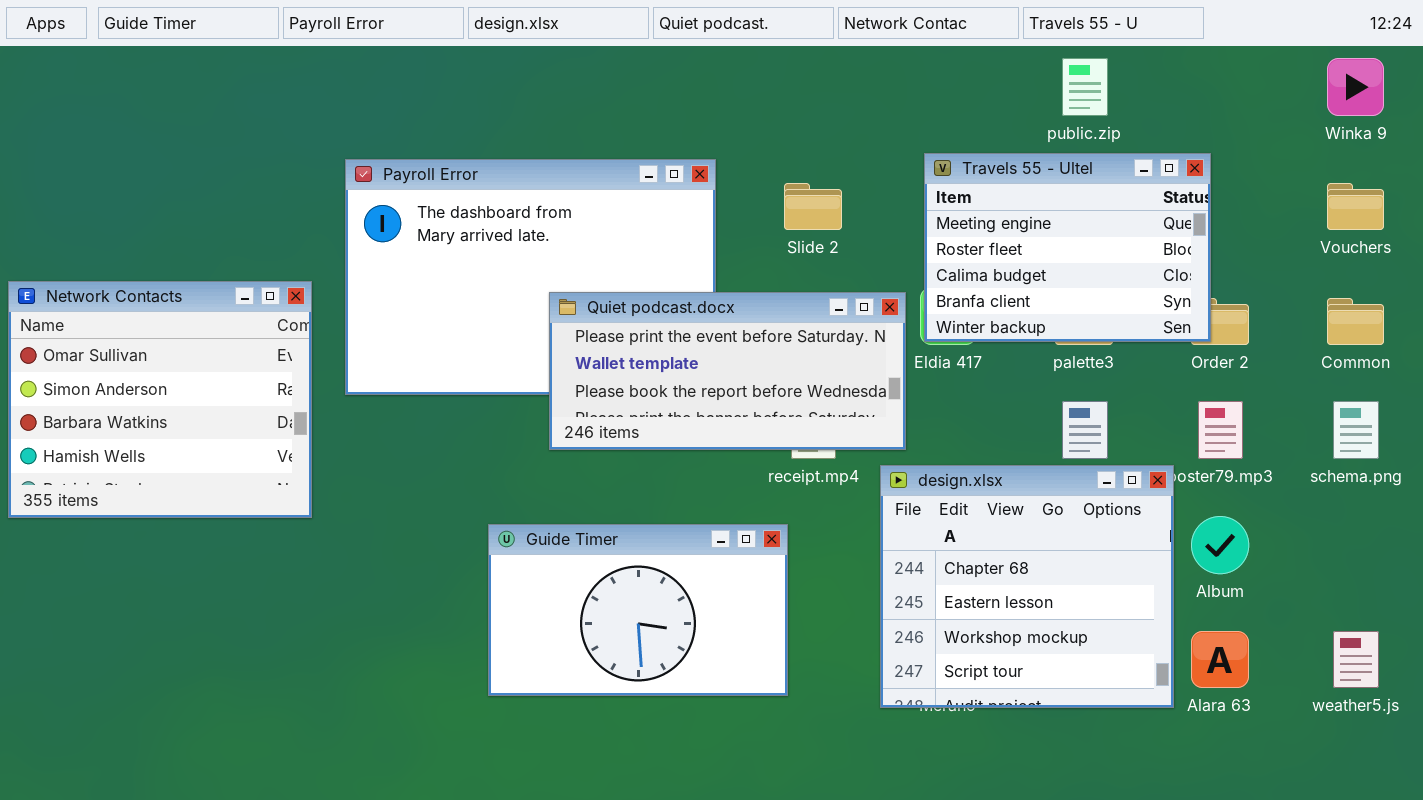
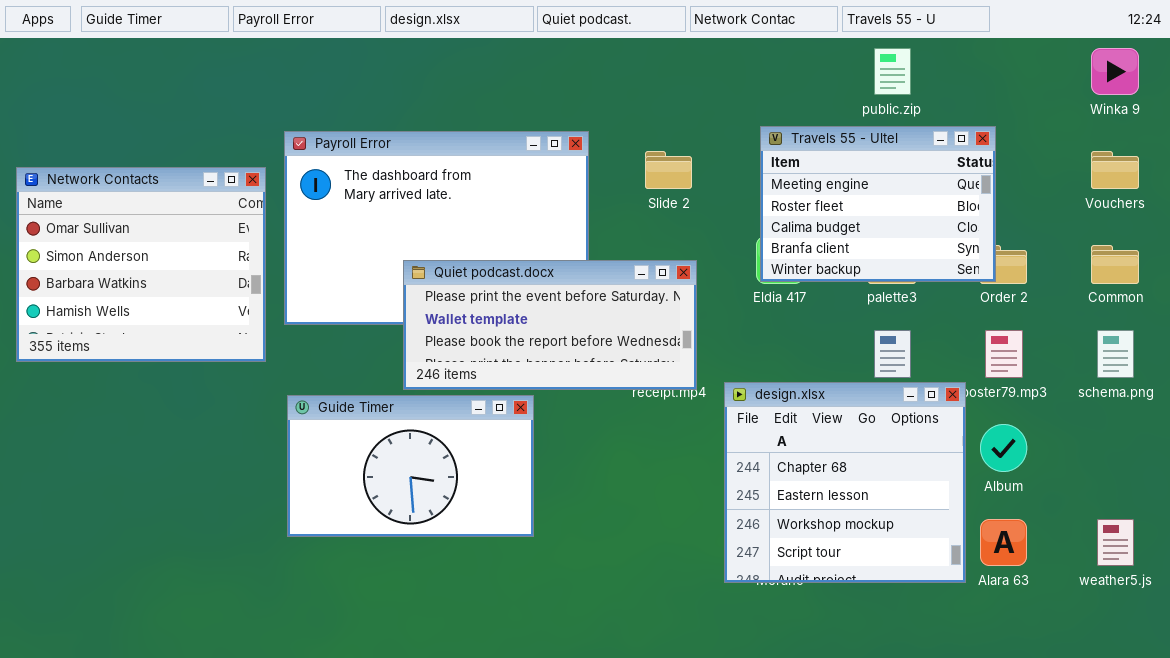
Network Contacts: [8,281,312,518] -> [16,167,266,362], moved
Quiet podcast.docx: [549,292,906,450] -> [403,260,697,390], moved
Guide Timer: [488,524,788,696] -> [287,395,534,537], moved

